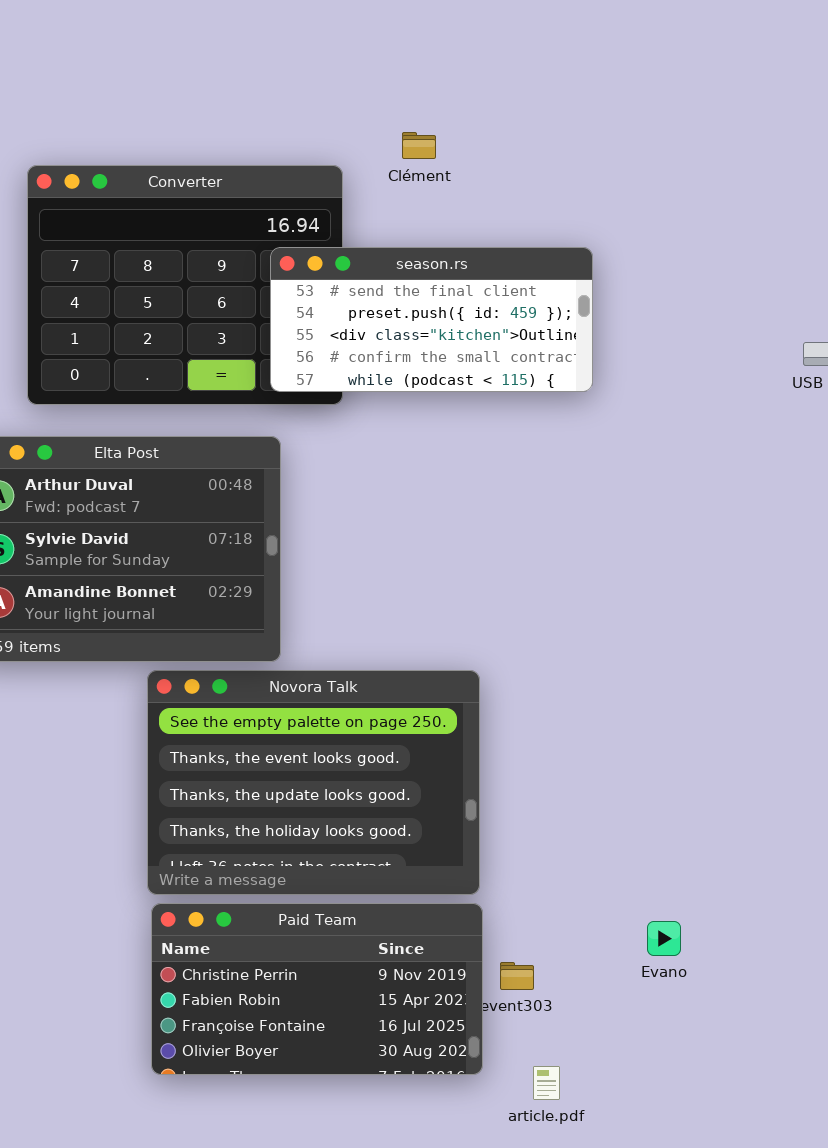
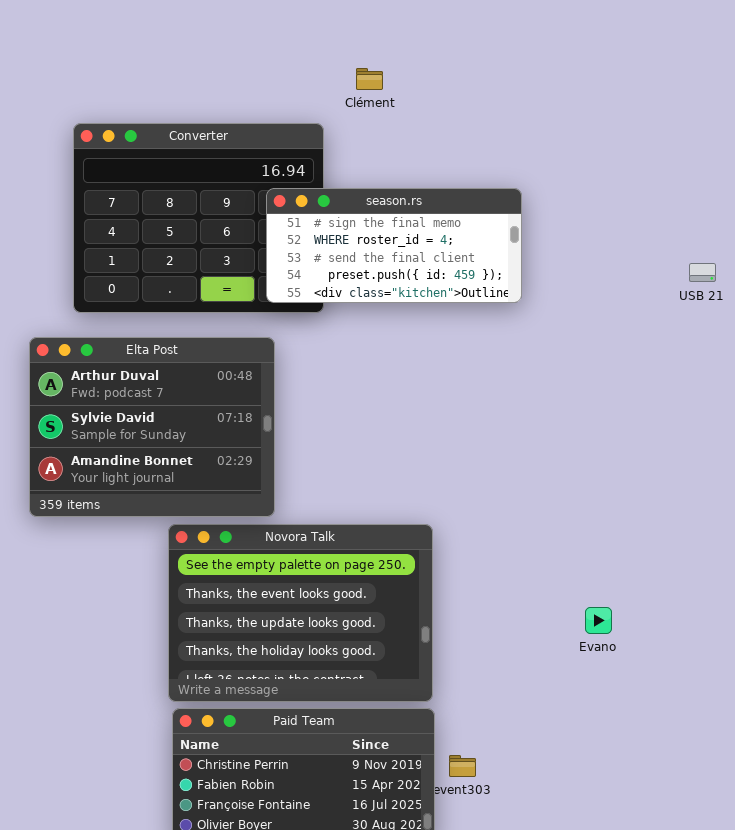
Clément: [402,132,436,159] -> [356,68,383,90], moved
season.rs: [270,247,593,392] -> [266,188,522,303], scrolled up 2 rows
Evano: [647,921,681,956] -> [585,607,612,634], moved

